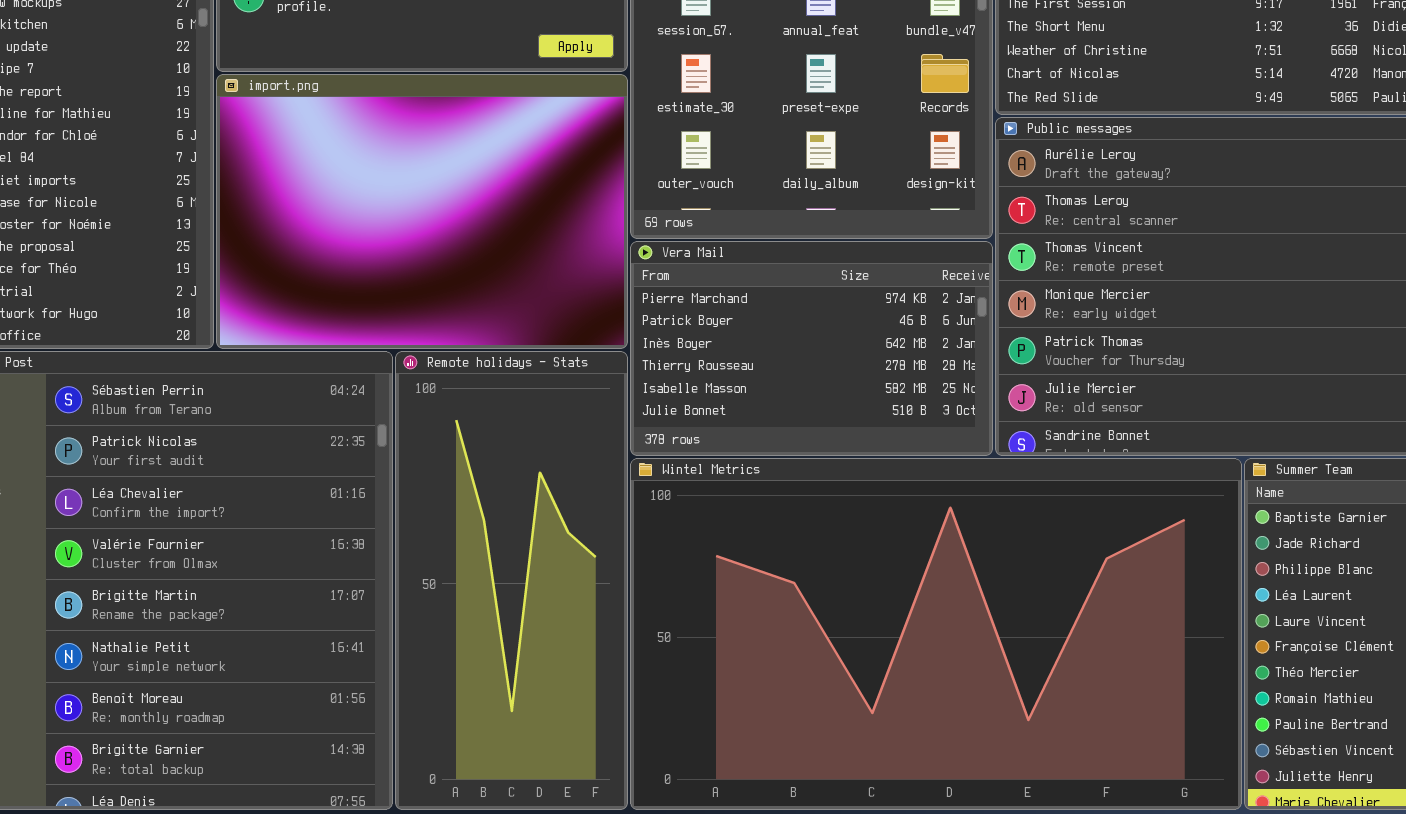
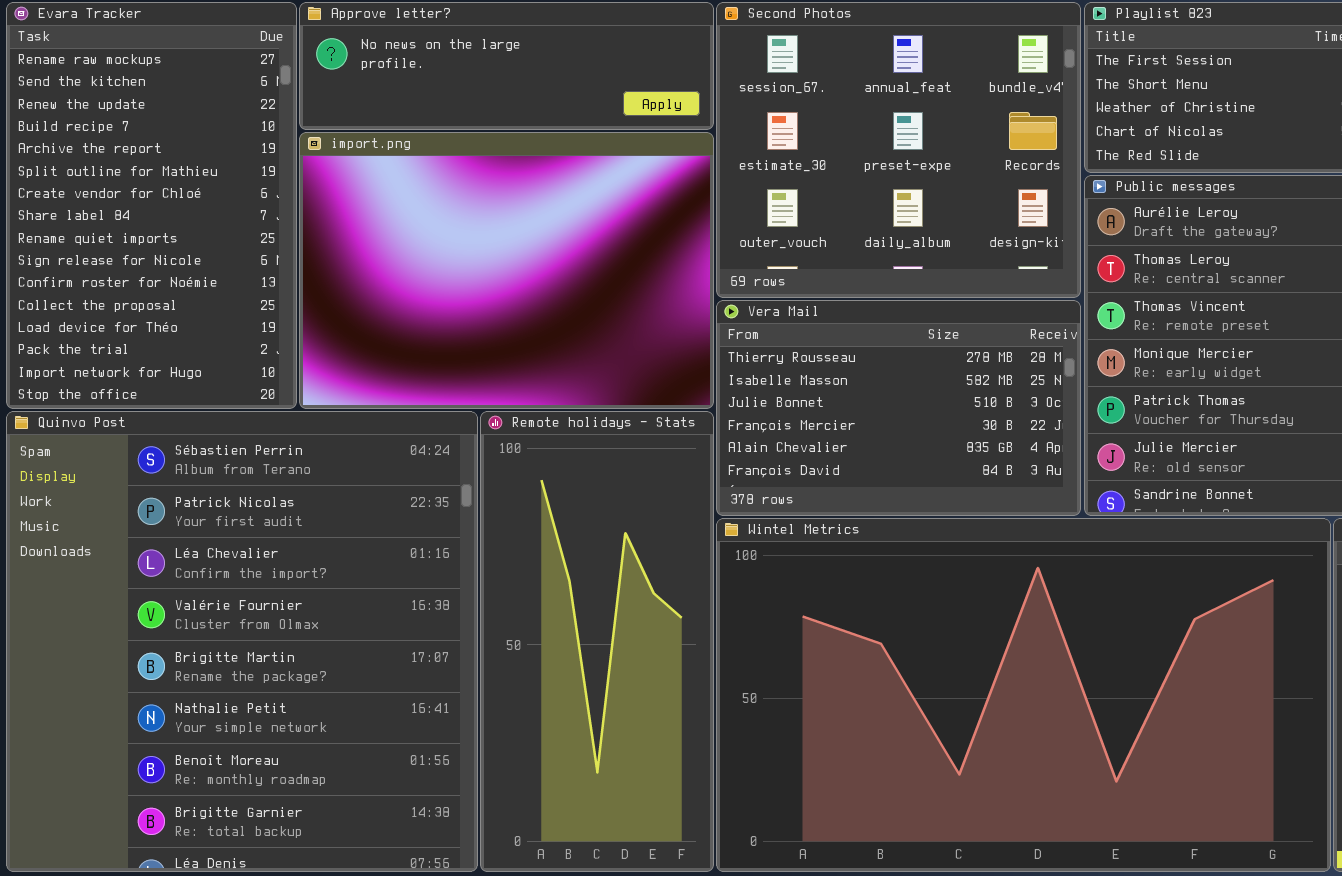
Vera Mail: [630,241,993,456] -> [716,300,1081,516], scrolled down 3 rows

